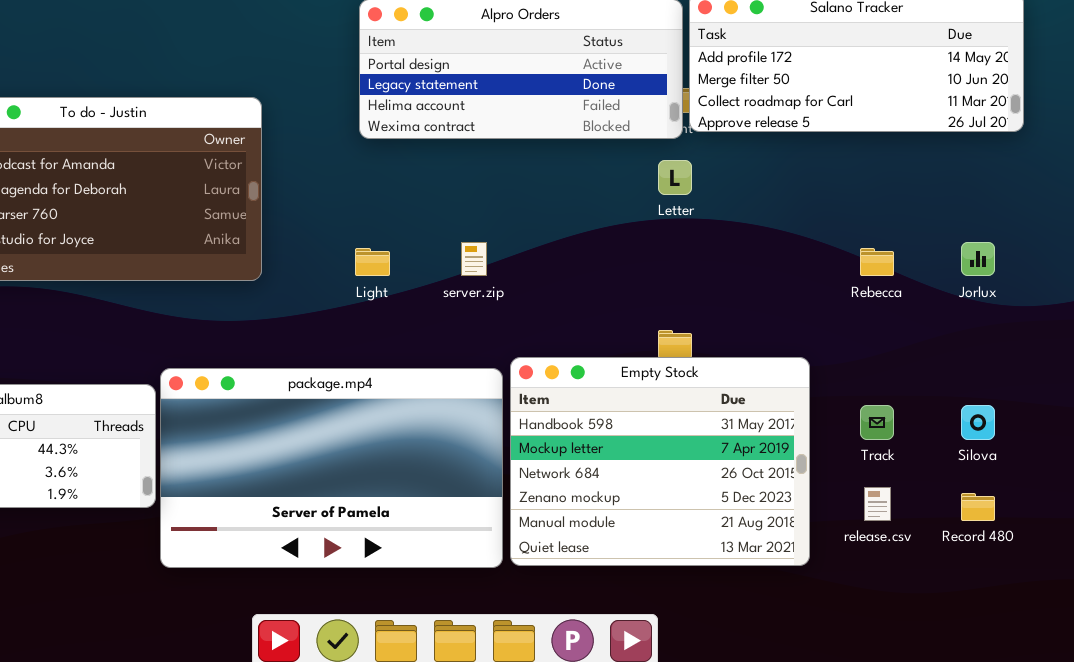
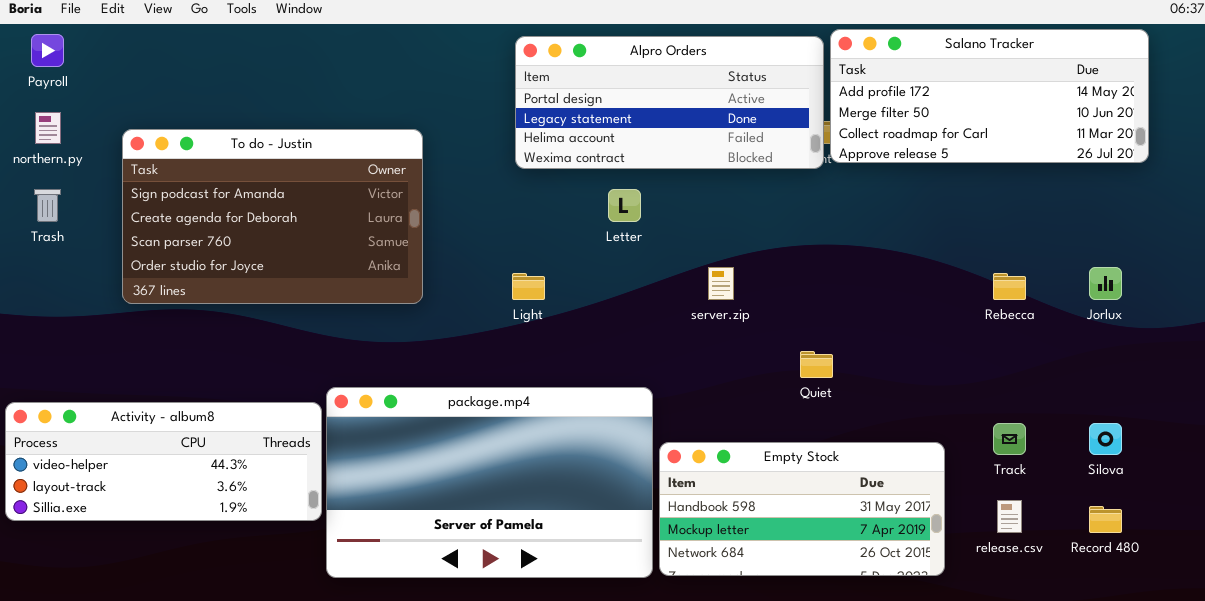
Letter: [658,160,692,195] -> [608,189,641,222], moved
server.zip: [461,242,487,276] -> [708,267,734,300], moved
Empty Stock: [510,357,810,566] -> [659,442,945,576], resized

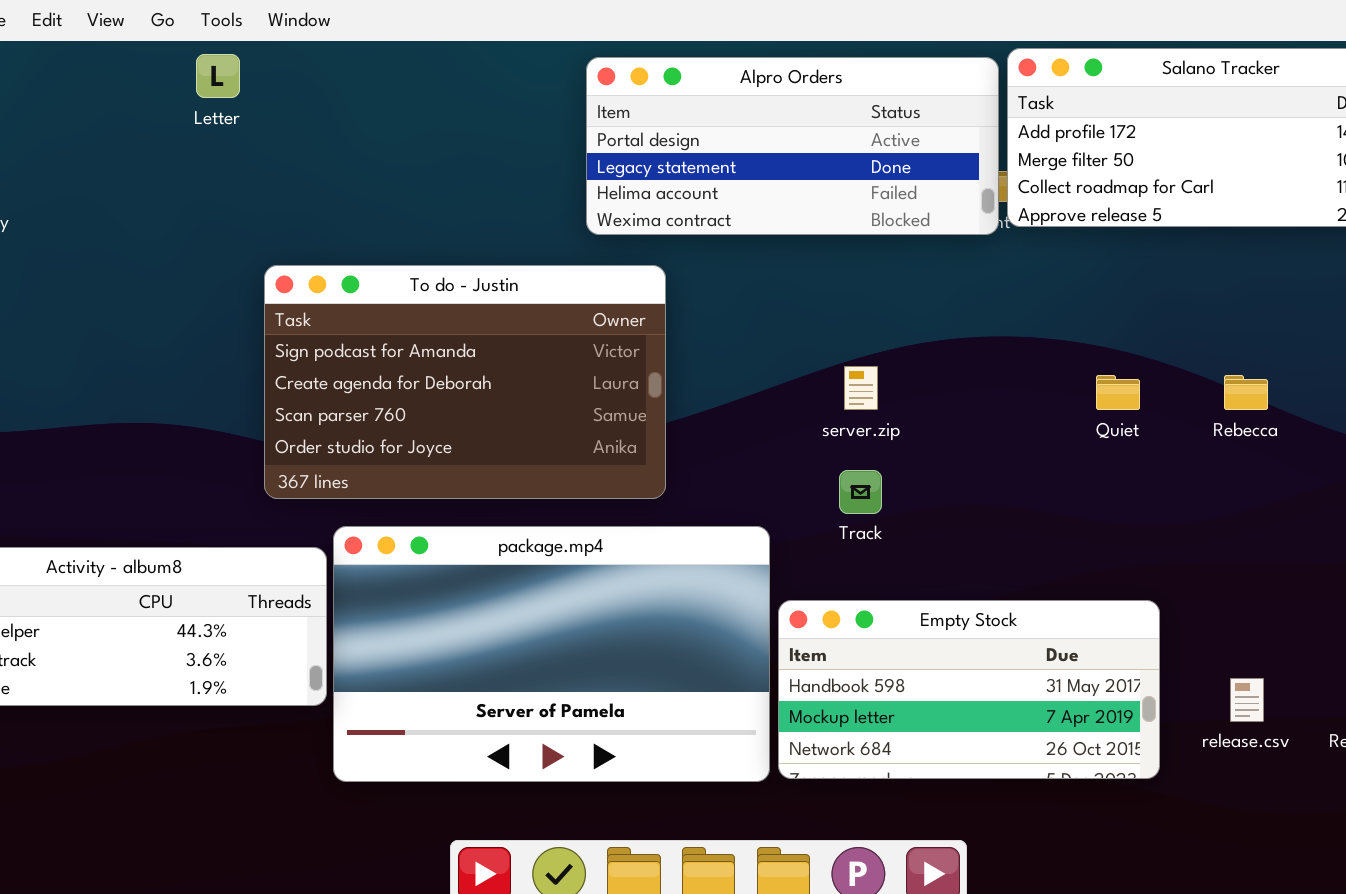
To do - Justin: [122,129,423,304] -> [264,265,666,499], moved
Letter: [608,189,641,222] -> [196,54,240,98], moved
Quiet: [800,351,833,378] -> [1096,375,1140,410], moved
Track: [993,423,1026,455] -> [839,470,882,514], moved

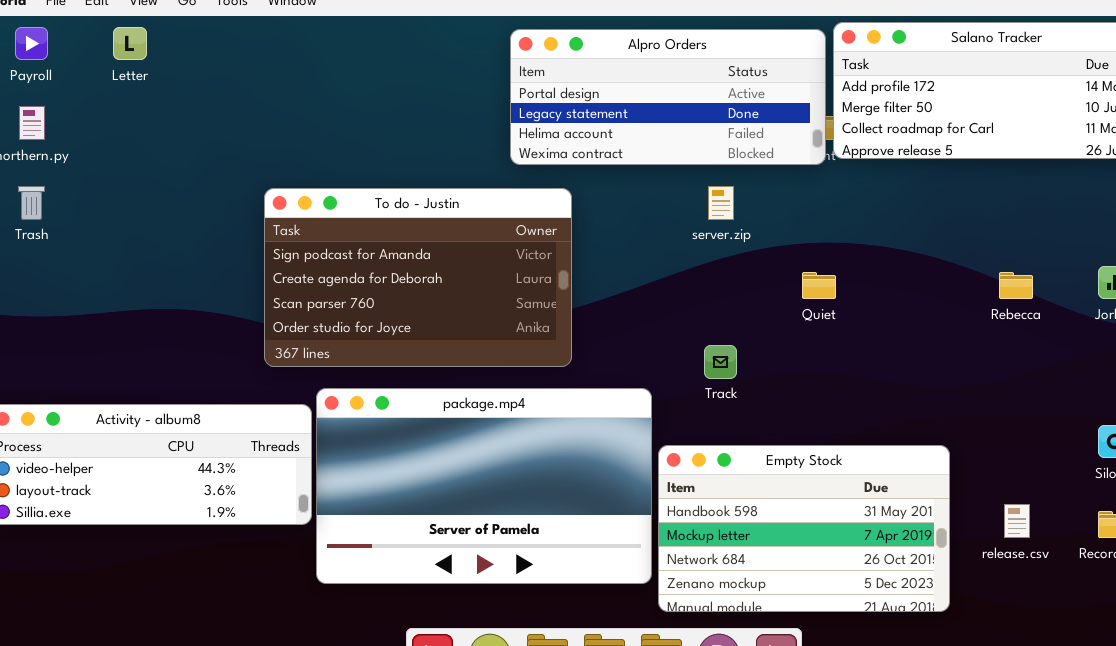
Letter: [196,54,240,98] -> [113,27,147,60], moved
server.zip: [844,366,878,410] -> [708,186,734,220], moved
Quiet: [1096,375,1140,410] -> [802,272,836,299], moved
Empty Stock: [778,600,1160,779] -> [658,445,950,612], resized

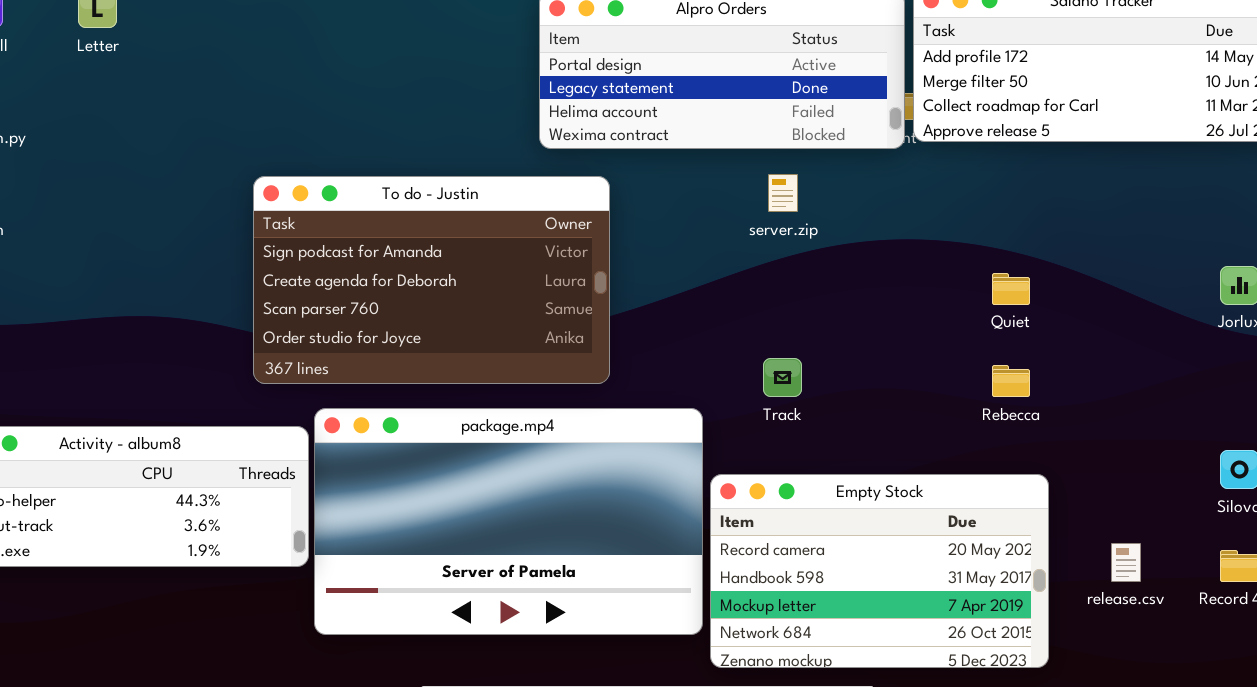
Quiet: [802,272,836,299] -> [992,273,1030,305], moved
Rebecca: [999,272,1033,299] -> [992,365,1030,397], moved
Empty Stock: [658,445,950,612] -> [710,474,1049,668], scrolled up 1 row

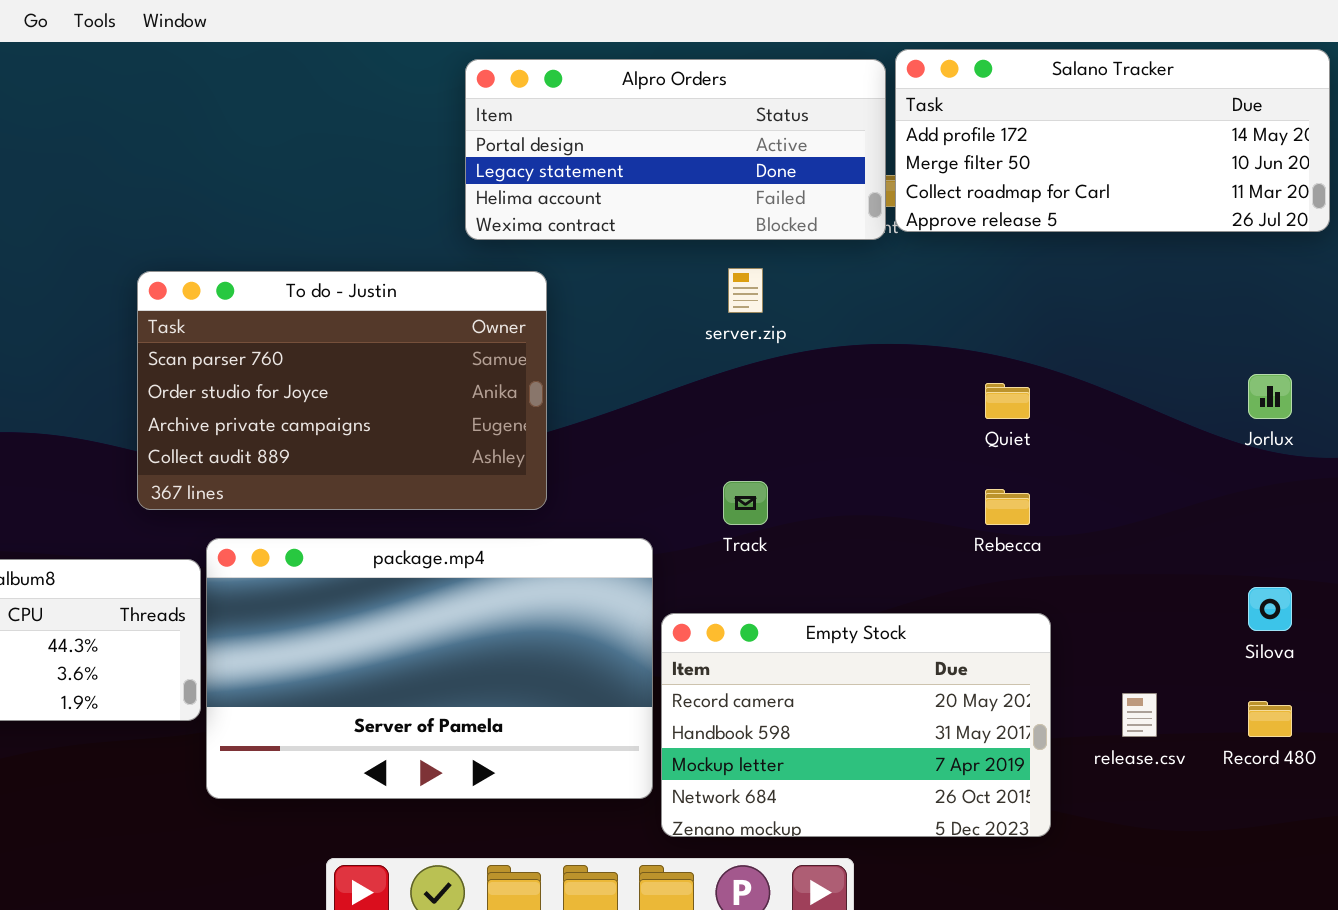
To do - Justin: [253,176,610,384] -> [137,271,547,510], scrolled down 2 rows

